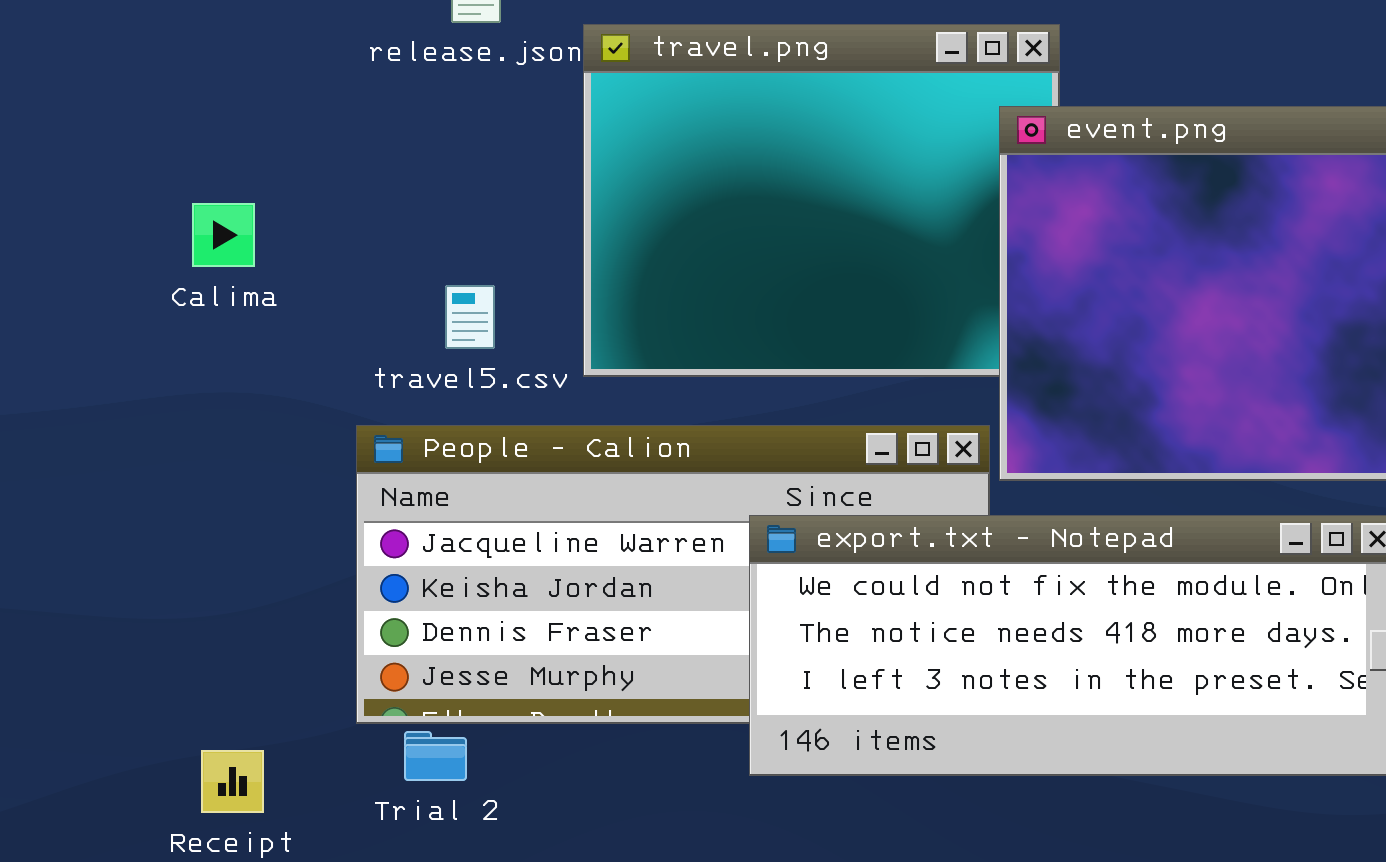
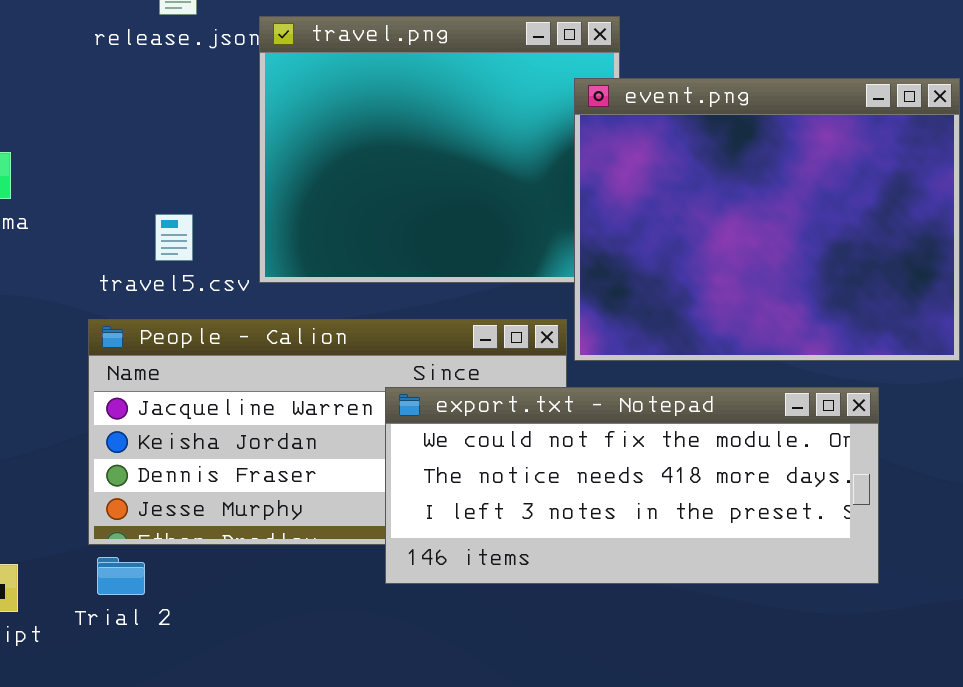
Trial 2: [404,731,467,781] -> [97,557,145,595], moved

